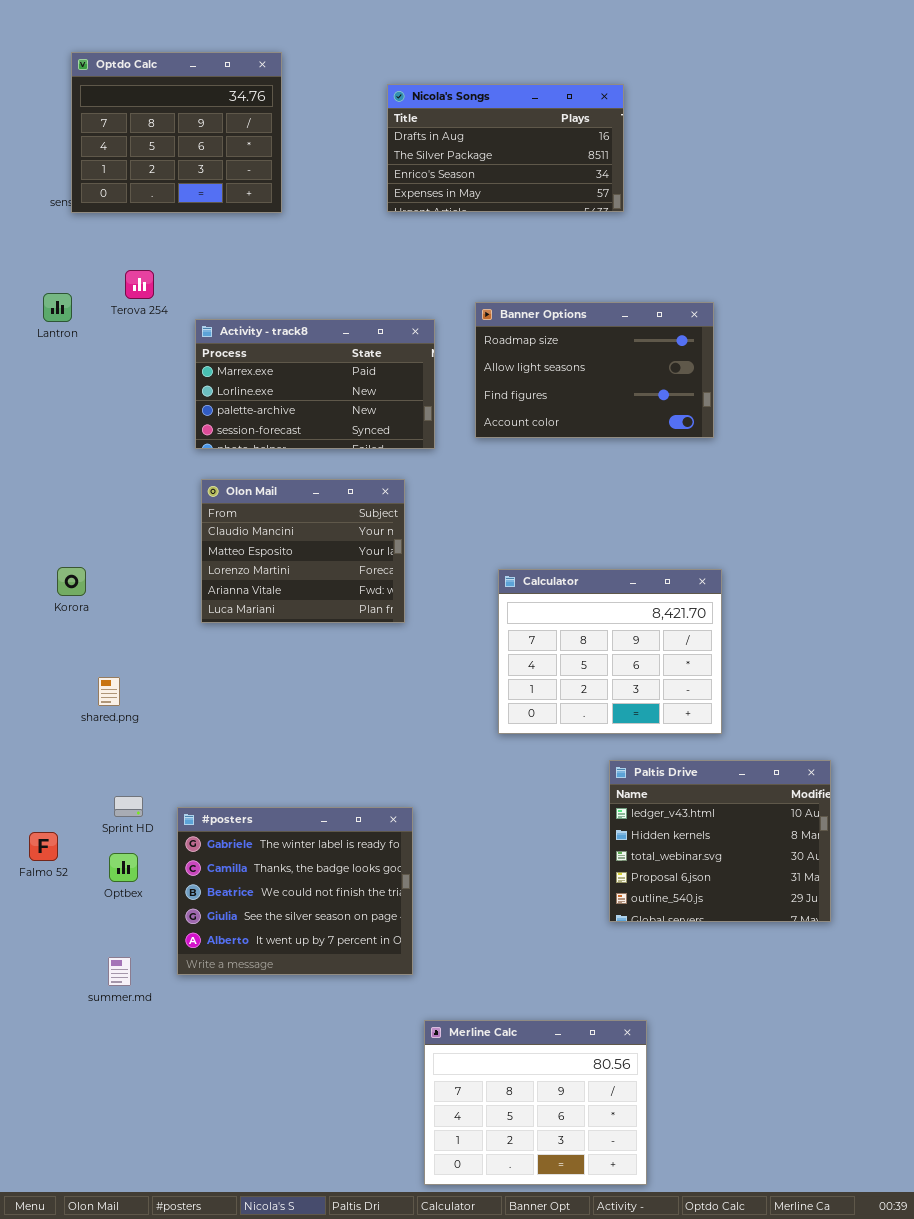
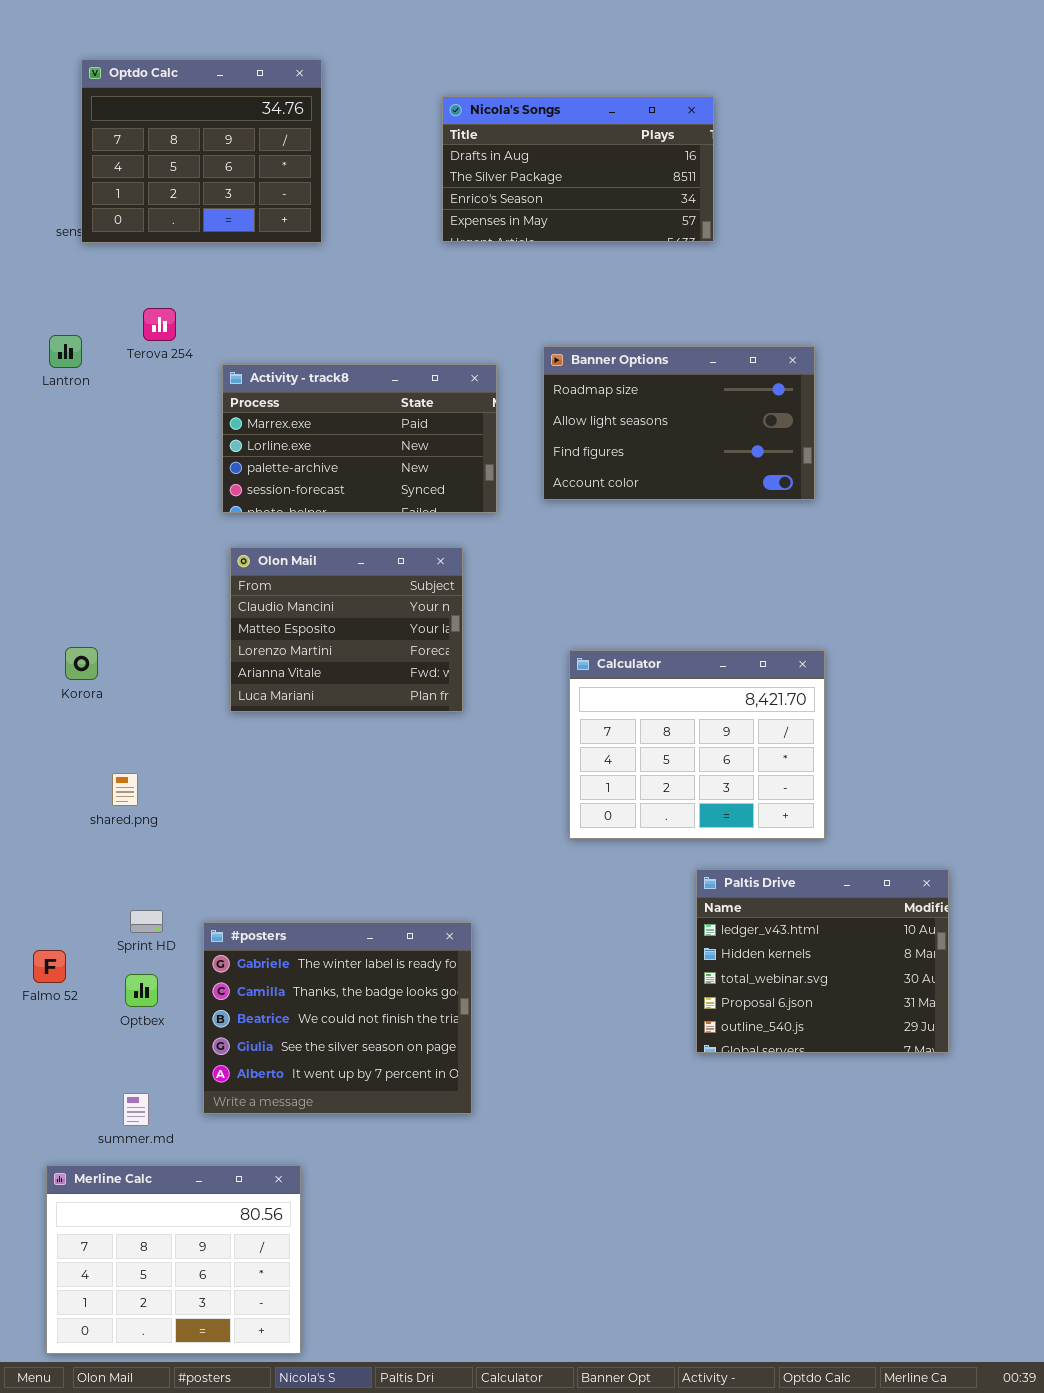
Merline Calc: [424,1020,647,1185] -> [46,1165,301,1354], moved

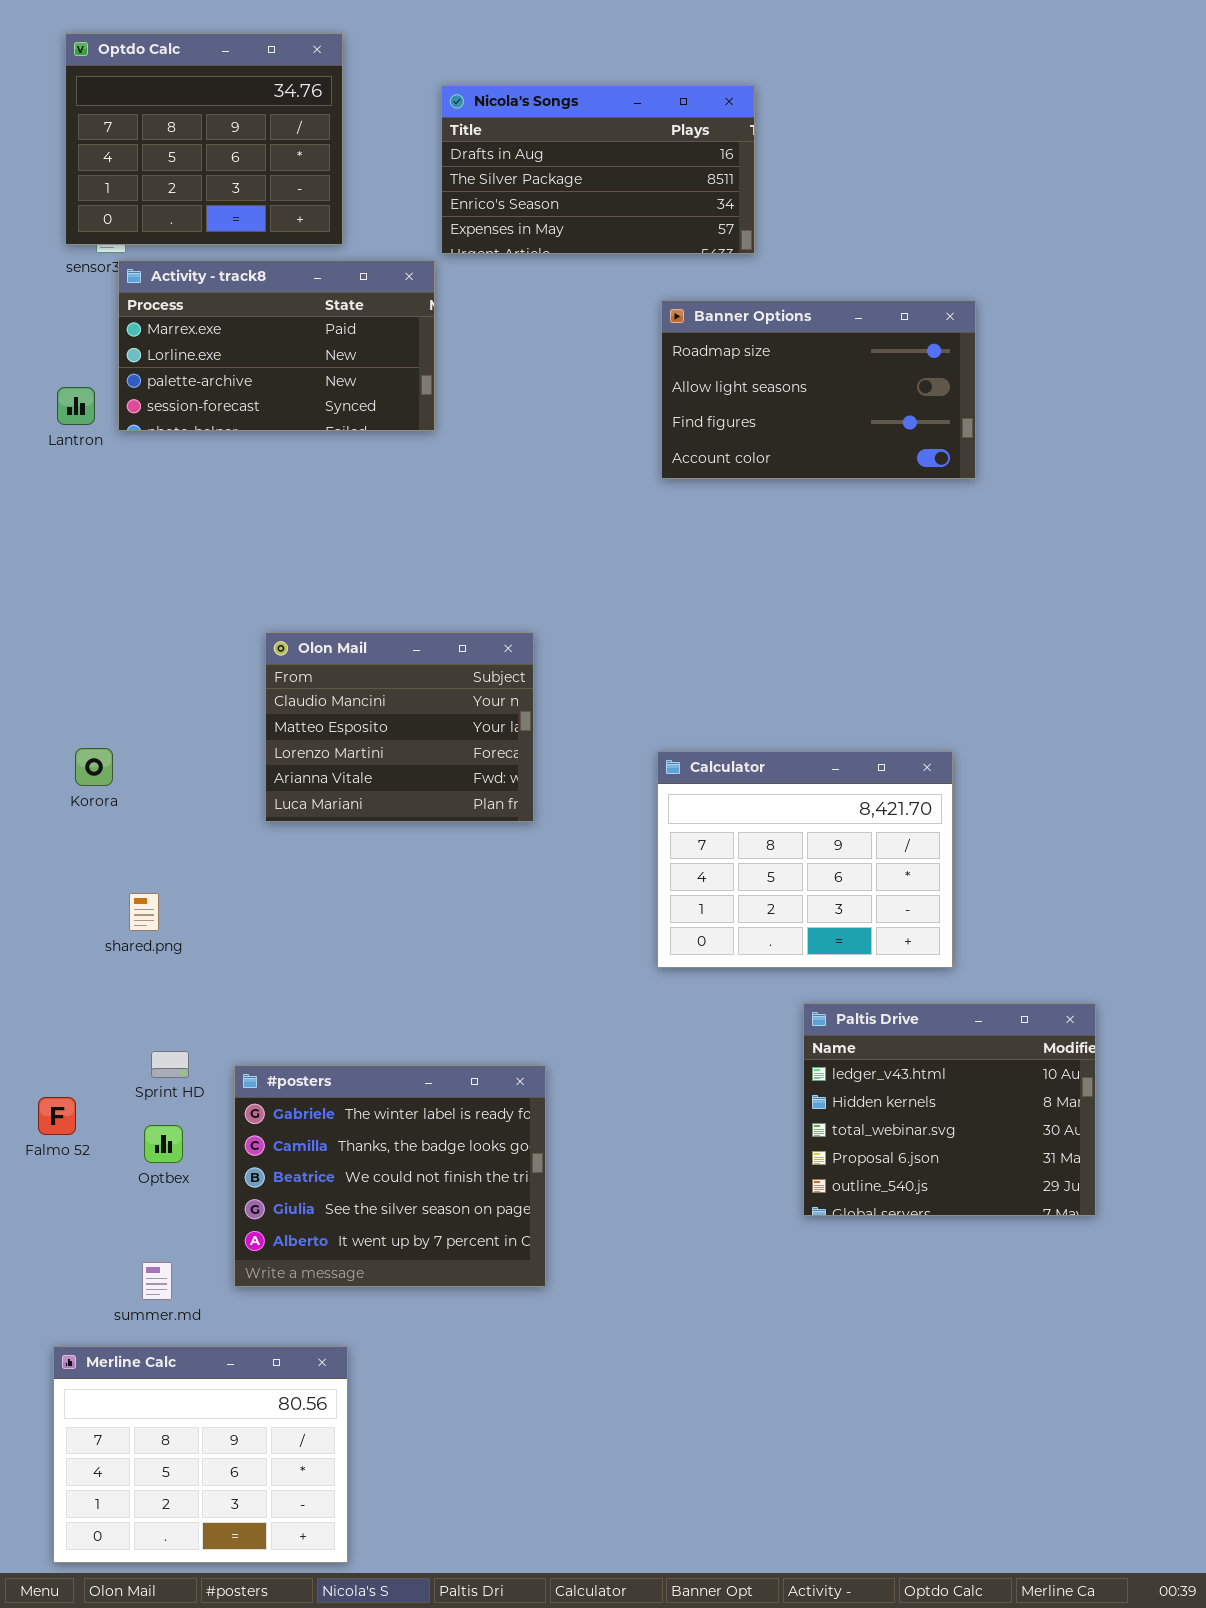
Optdo Calc: [81,59,322,243] -> [65,33,343,245], moved
Nicola's Songs: [442,96,714,242] -> [441,85,755,254], moved
Banner Options: [543,346,815,500] -> [661,300,976,479], moved
Activity - track8: [222,364,497,513] -> [118,260,435,431], moved

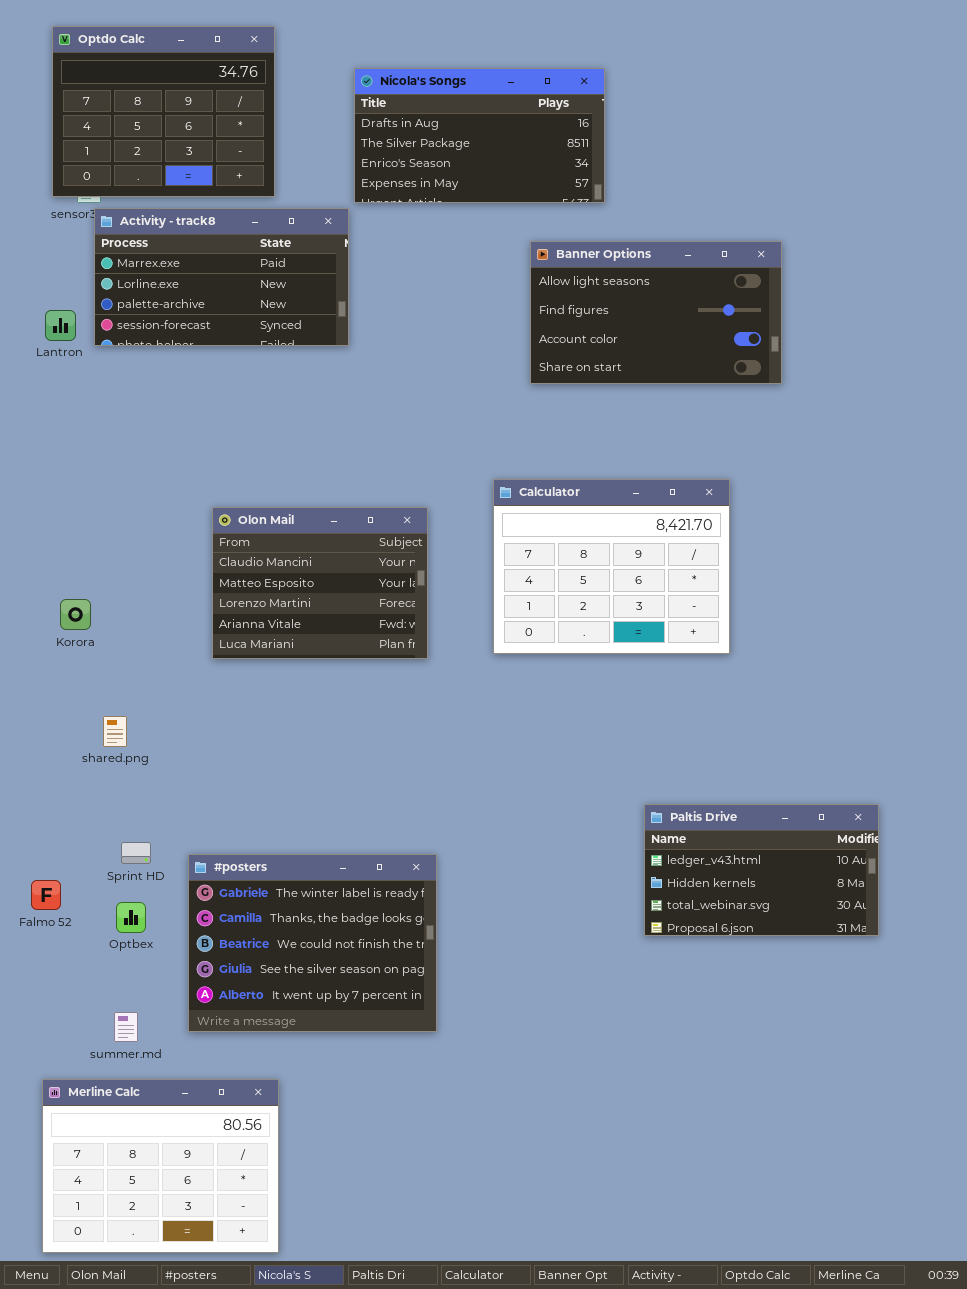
Banner Options: [661,300,976,479] -> [530,241,782,384], scrolled down 1 row
Calculator: [657,751,953,968] -> [493,479,730,654], moved
Paltis Drive: [803,1003,1096,1216] -> [644,804,879,936], resized

